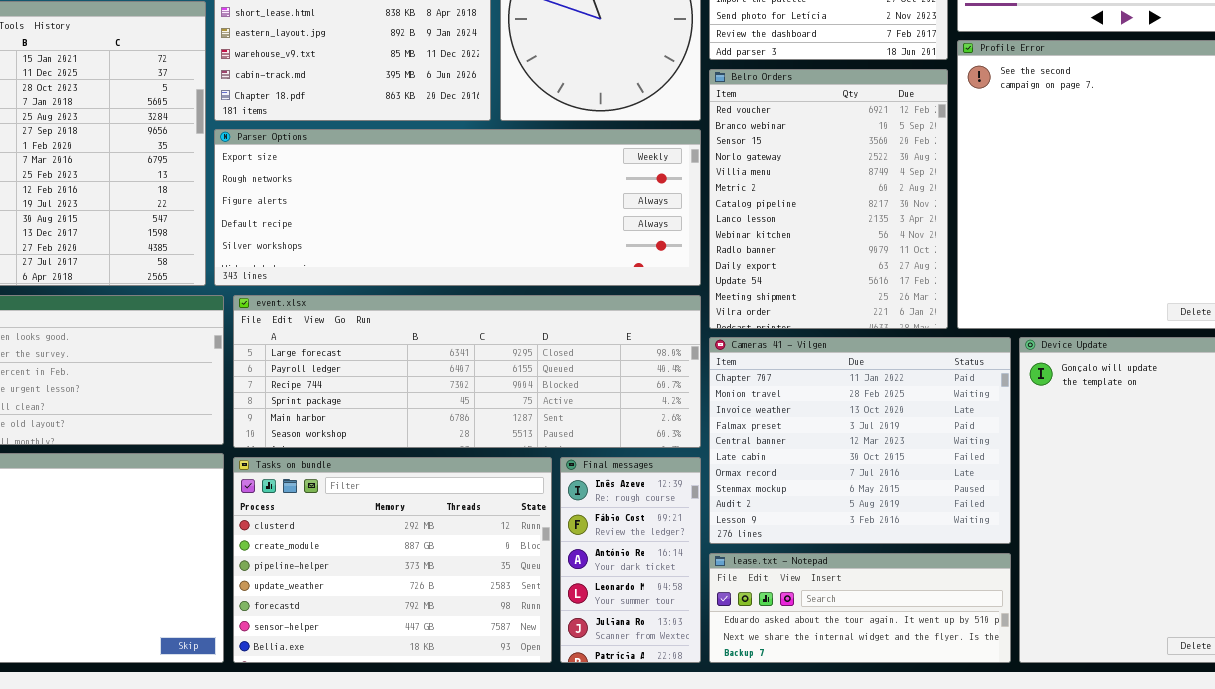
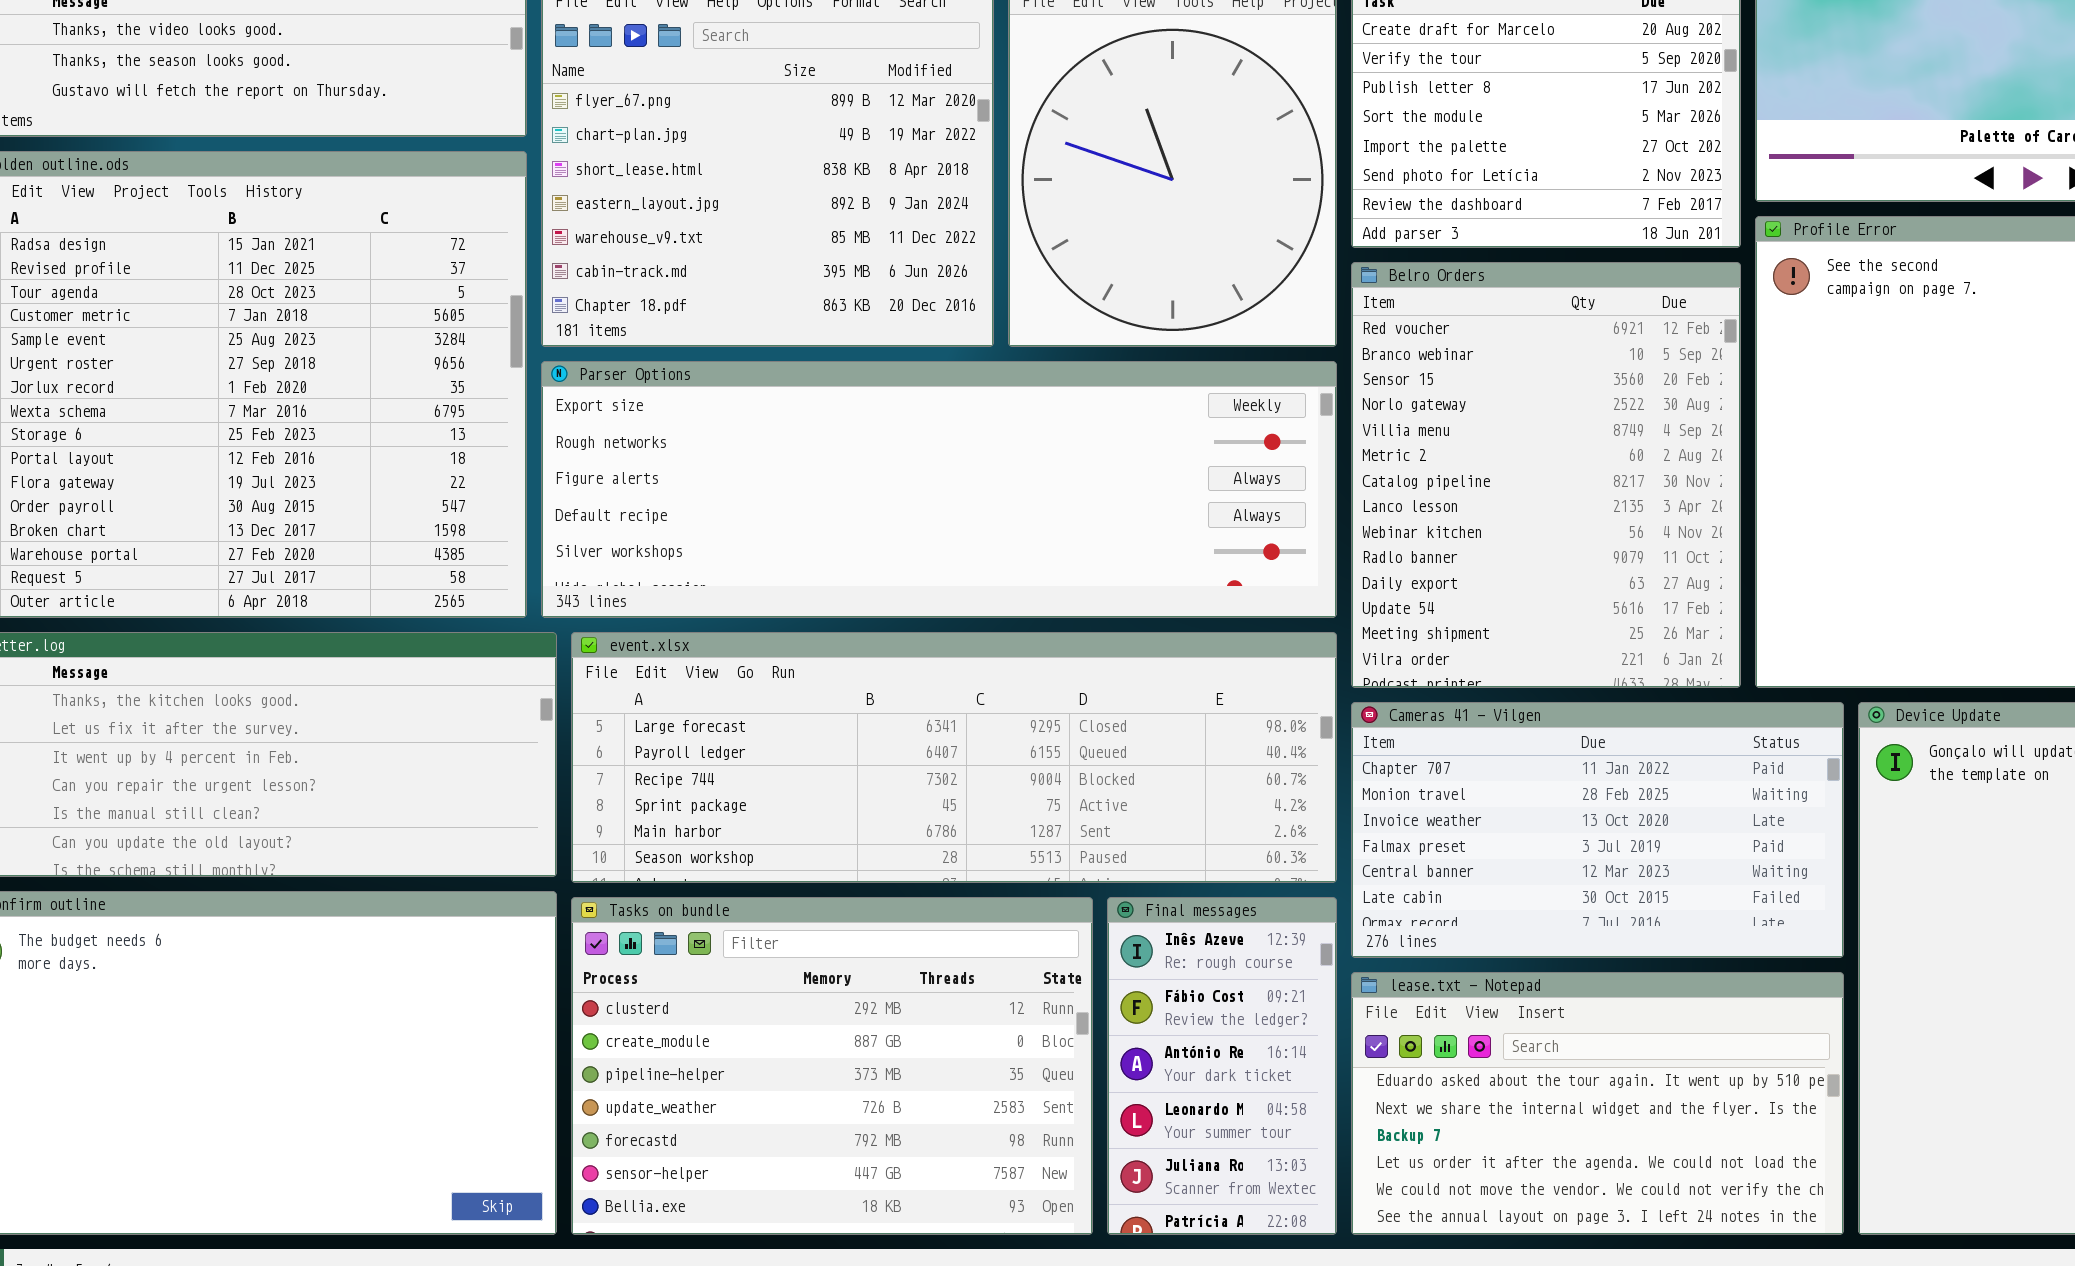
Cameras 41 - Vilgen: [709,337,1011,544] -> [1351,702,1844,958], resized
lease.txt - Notepad: [709,553,1011,663] -> [1351,972,1844,1235], resized

